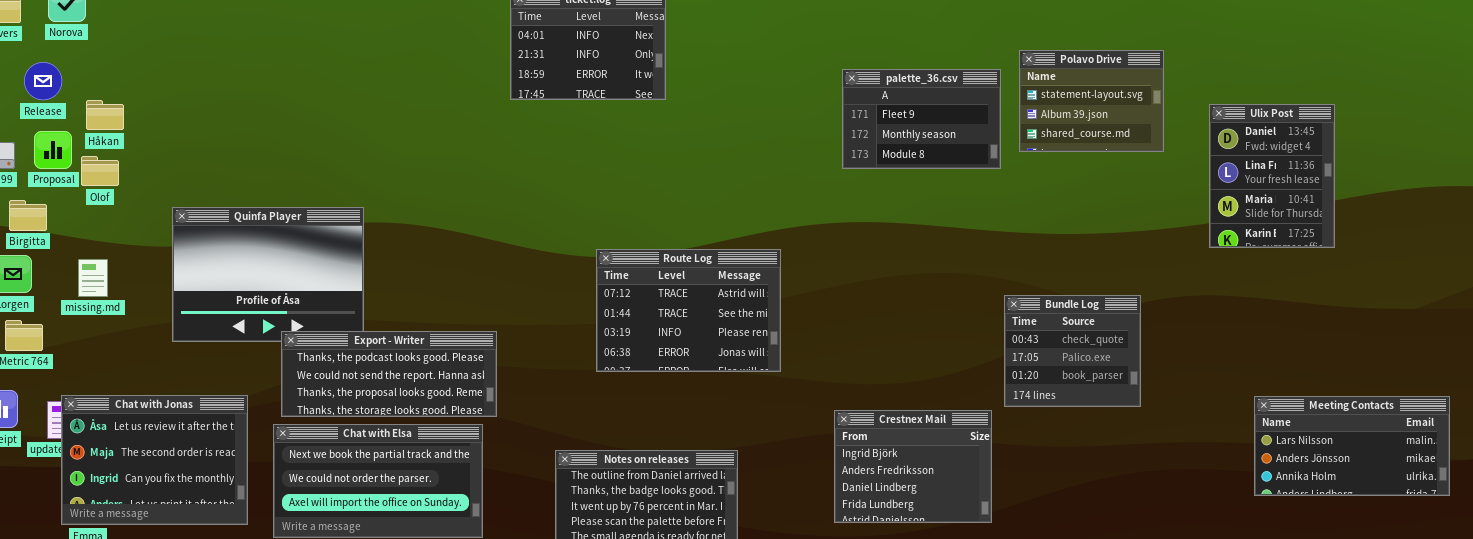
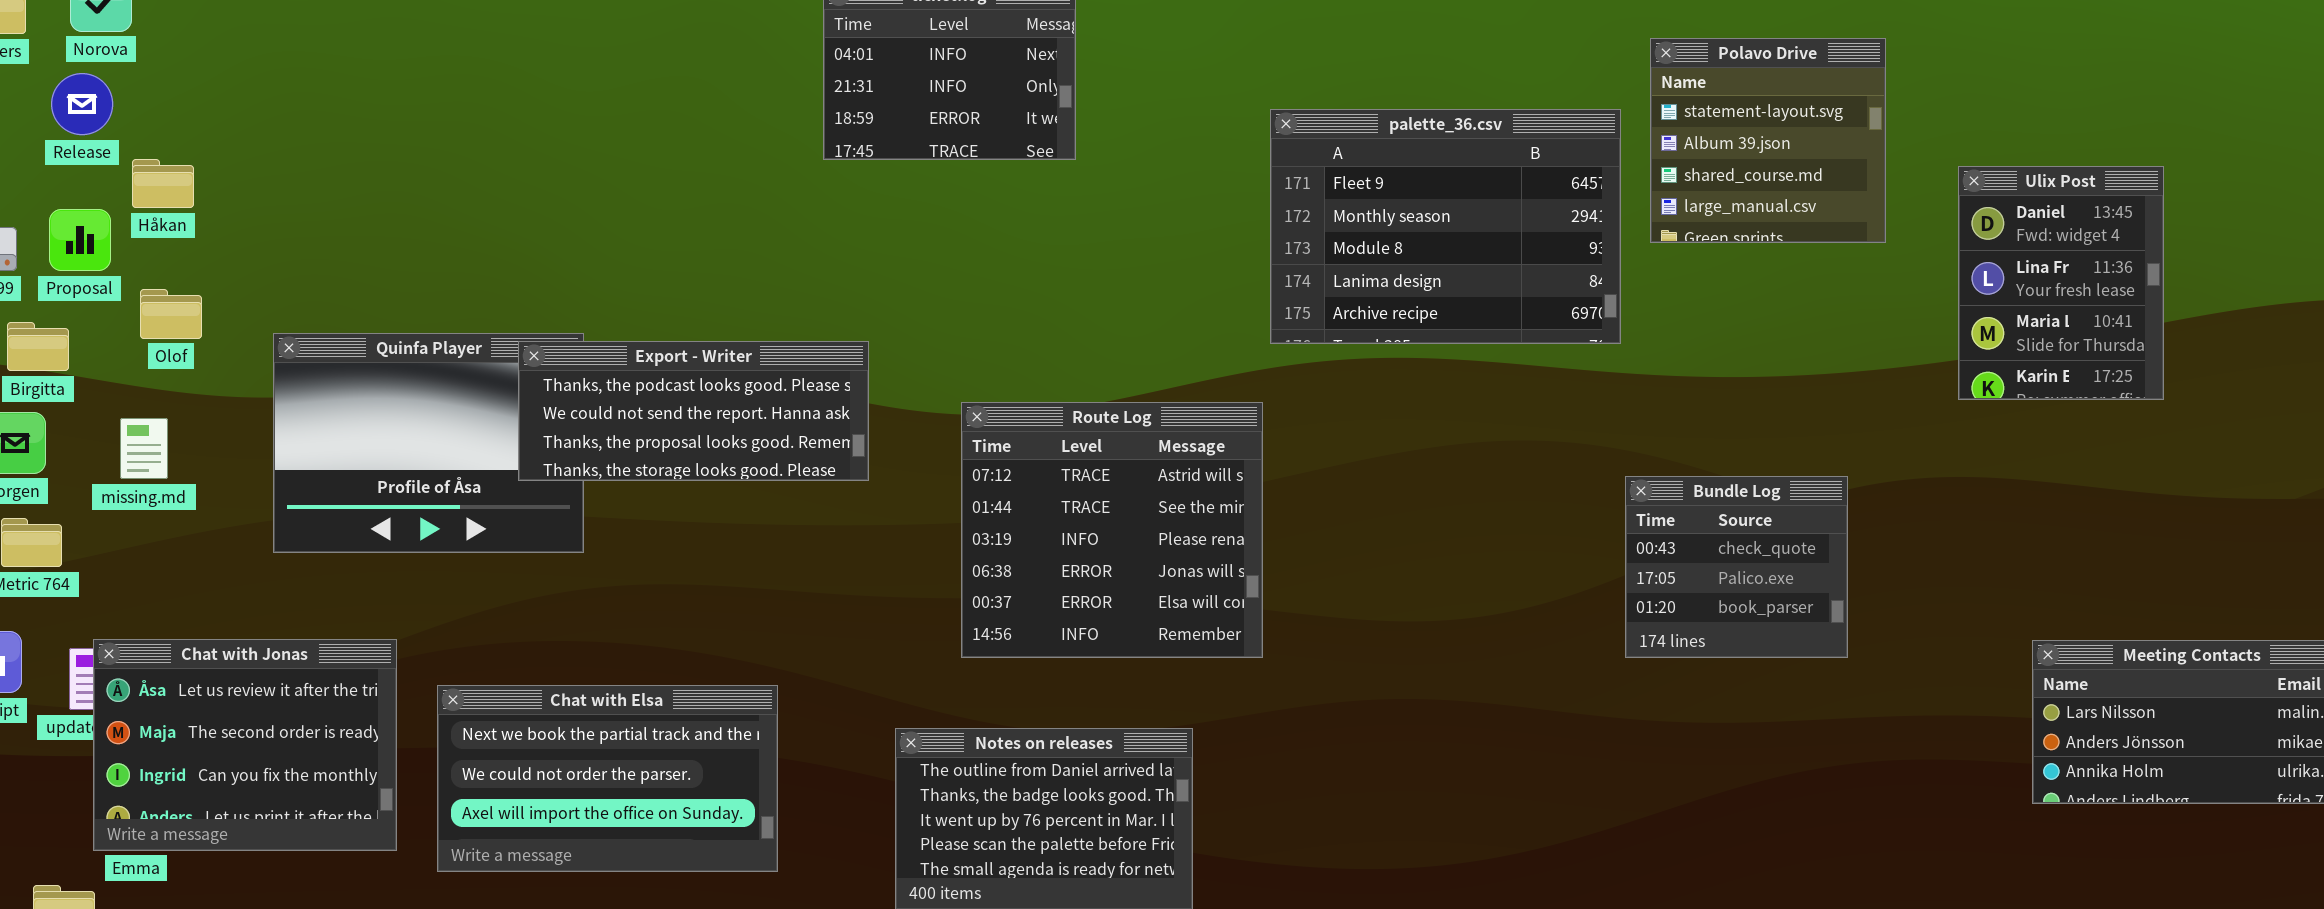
Polavo Drive: [1019,50,1164,152] -> [1650,38,1886,243], resized
Release: [24,62,62,100] -> [51,73,113,135], moved
palette_36.csv: [842,69,1001,169] -> [1270,109,1621,344], resized
Olof: [81,156,119,186] -> [140,289,202,339], moved
Route Log: [596,249,781,372] -> [961,402,1263,658], resized
Export - Writer: [281,331,497,417] -> [518,341,869,481], moved
Crestnex Mail: [834,410,992,523] -> none, closed

